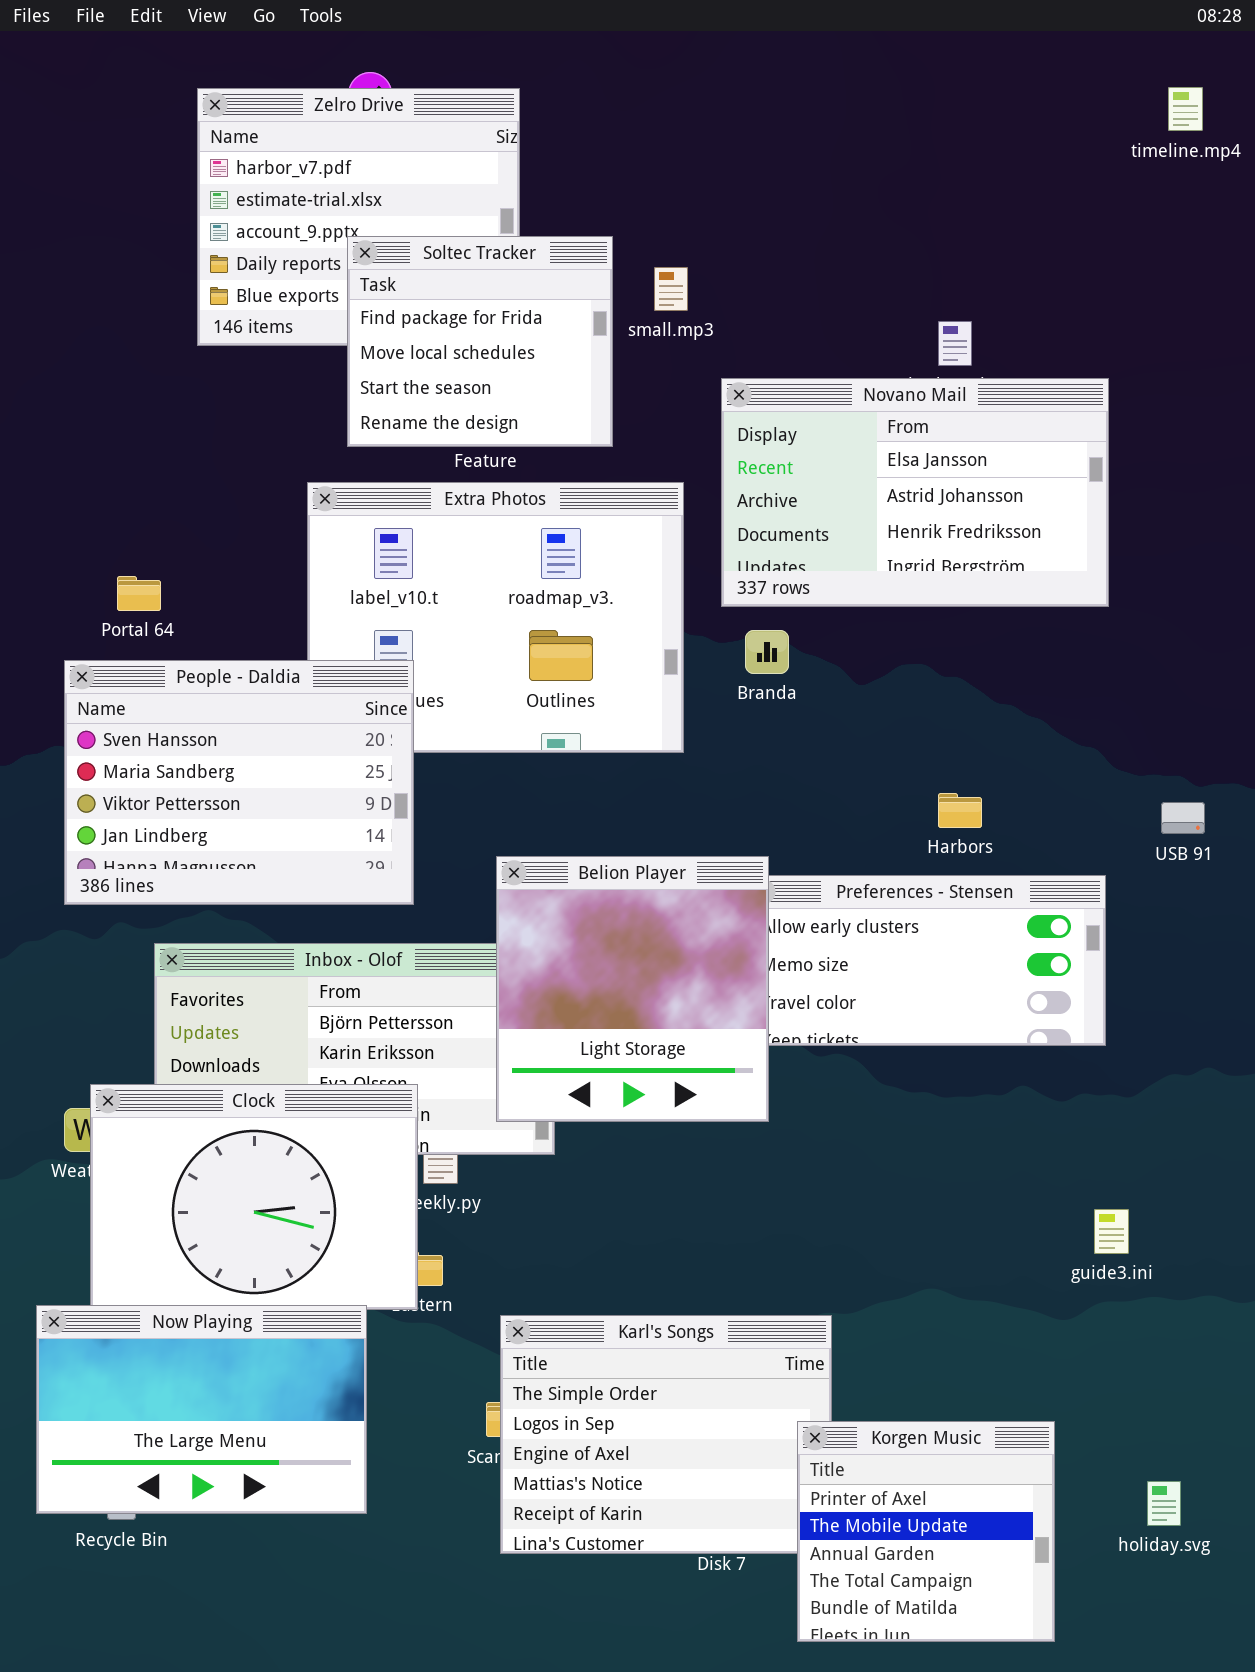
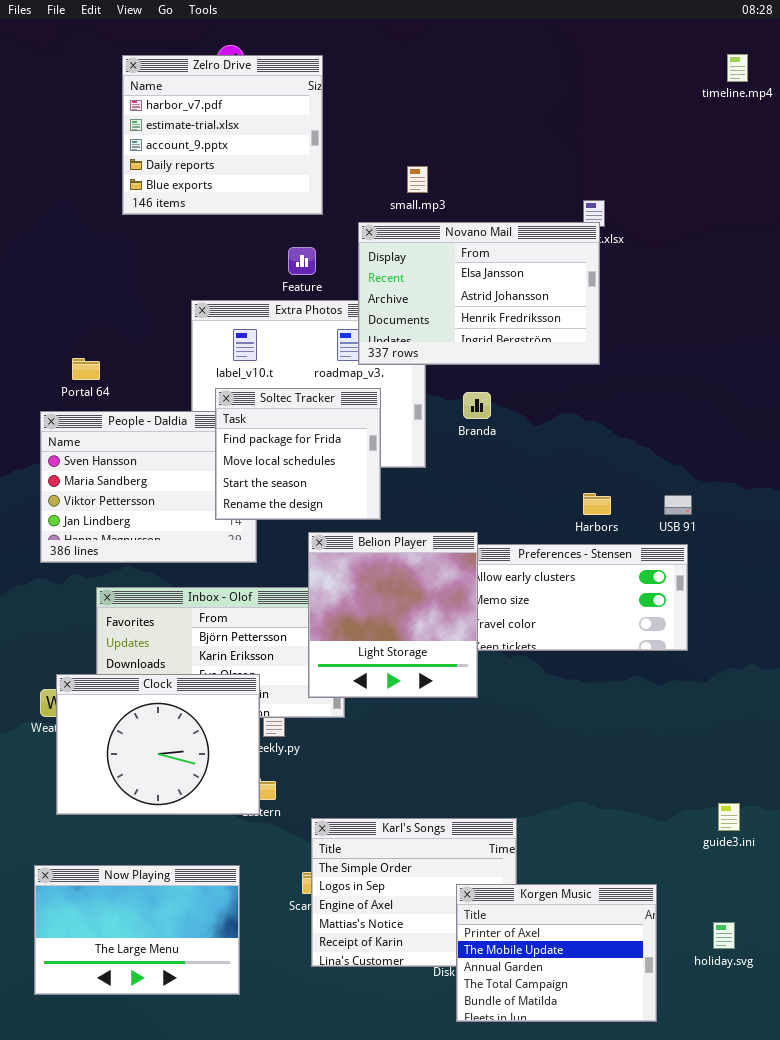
Soltec Tracker: [347,236,613,447] -> [215,388,381,520], moved
Novano Mail: [721,378,1109,607] -> [358,222,600,365], moved
USB 91: [1161,802,1205,834] -> [664,495,692,515], moved
guide3.ini: [1094,1209,1129,1254] -> [718,803,740,831], moved
Now Playing: [36,1305,367,1514] -> [34,865,240,995], moved
Korgen Music: [797,1421,1055,1642] -> [456,884,657,1022], resized

